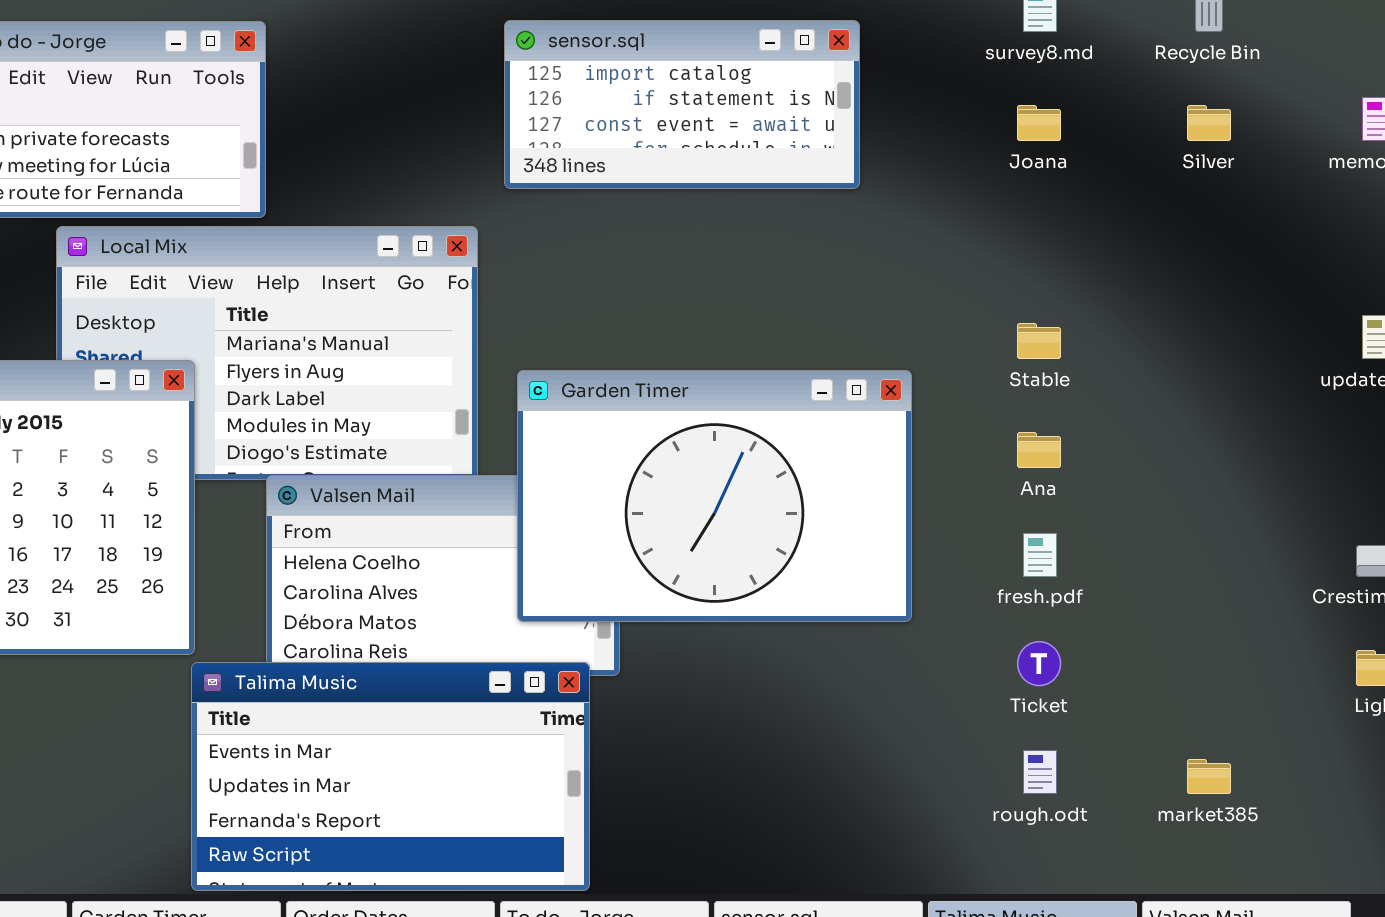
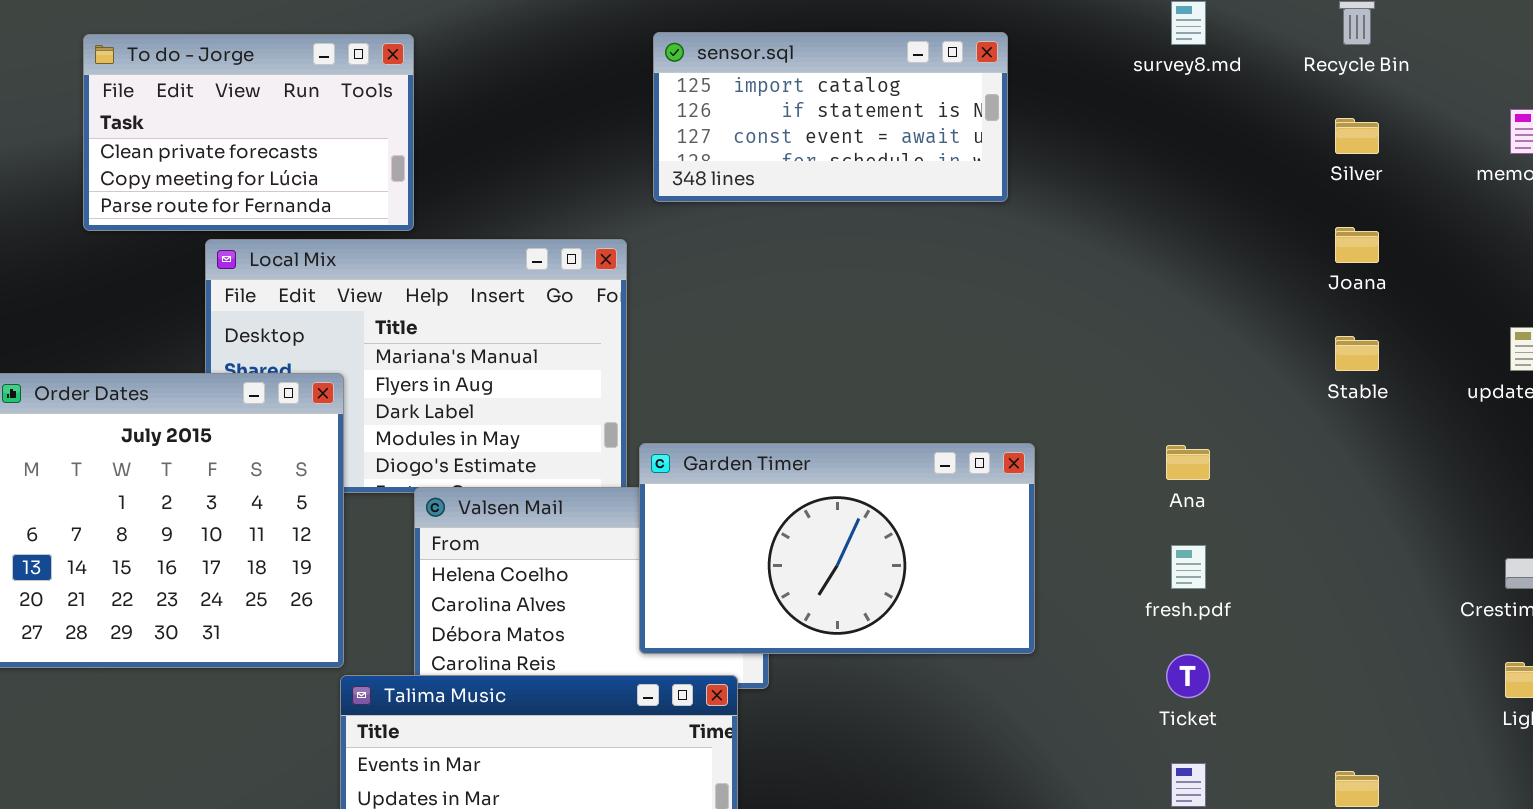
Joana: [1017,105,1061,141] -> [1335,227,1379,263], moved
Stable: [1017,323,1061,359] -> [1335,336,1379,371], moved
Garden Timer: [517,370,912,622] -> [639,443,1035,654], moved, resized

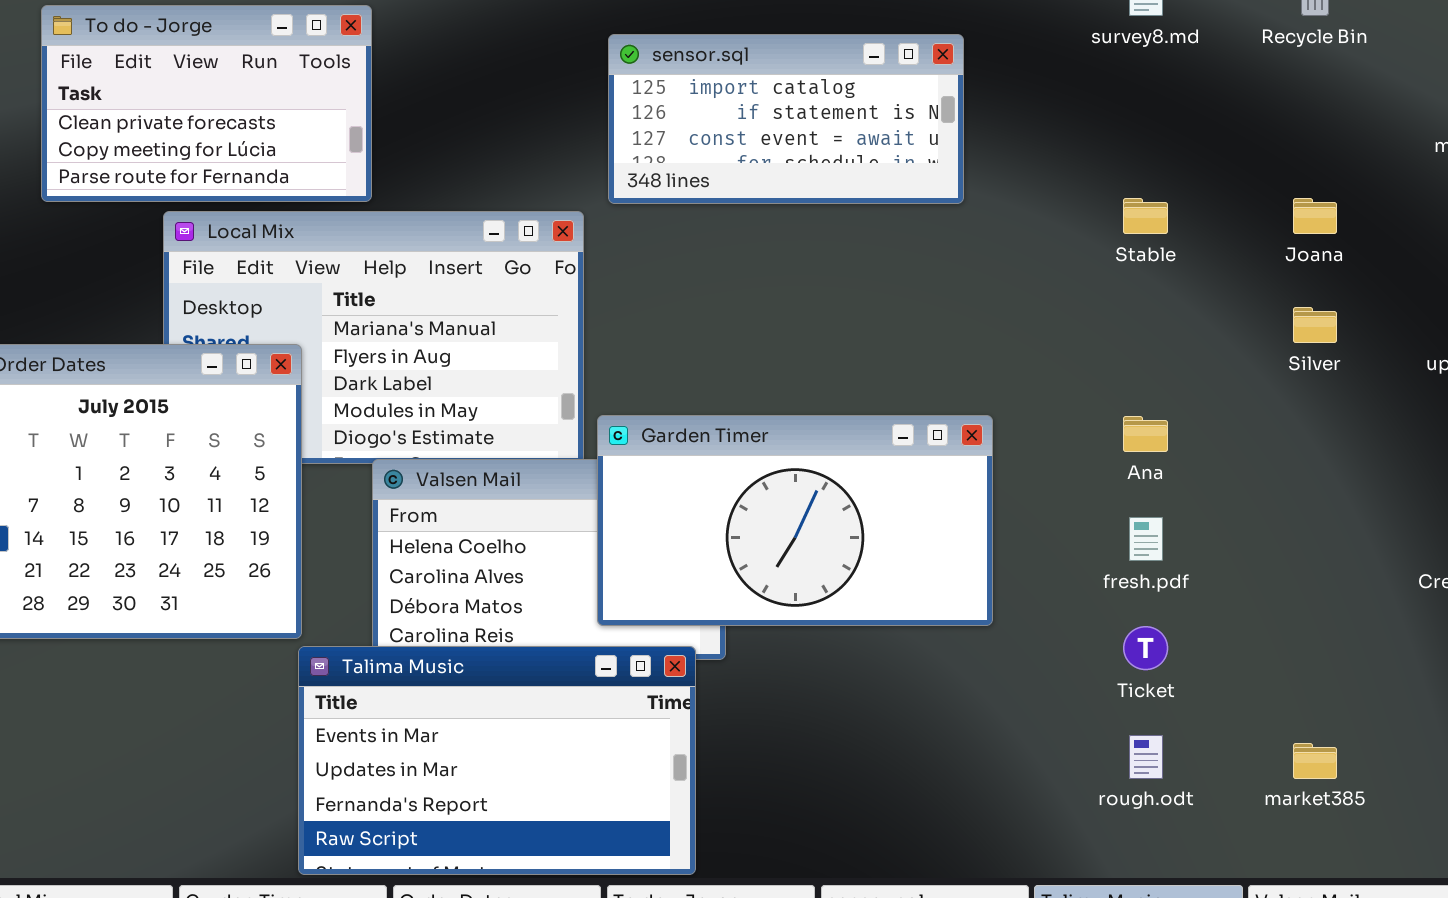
sensor.sql: [653,32,1008,202] -> [608,34,964,204], moved
Silver: [1335,118,1379,154] -> [1293,307,1337,343], moved
Stable: [1335,336,1379,371] -> [1123,198,1168,234], moved

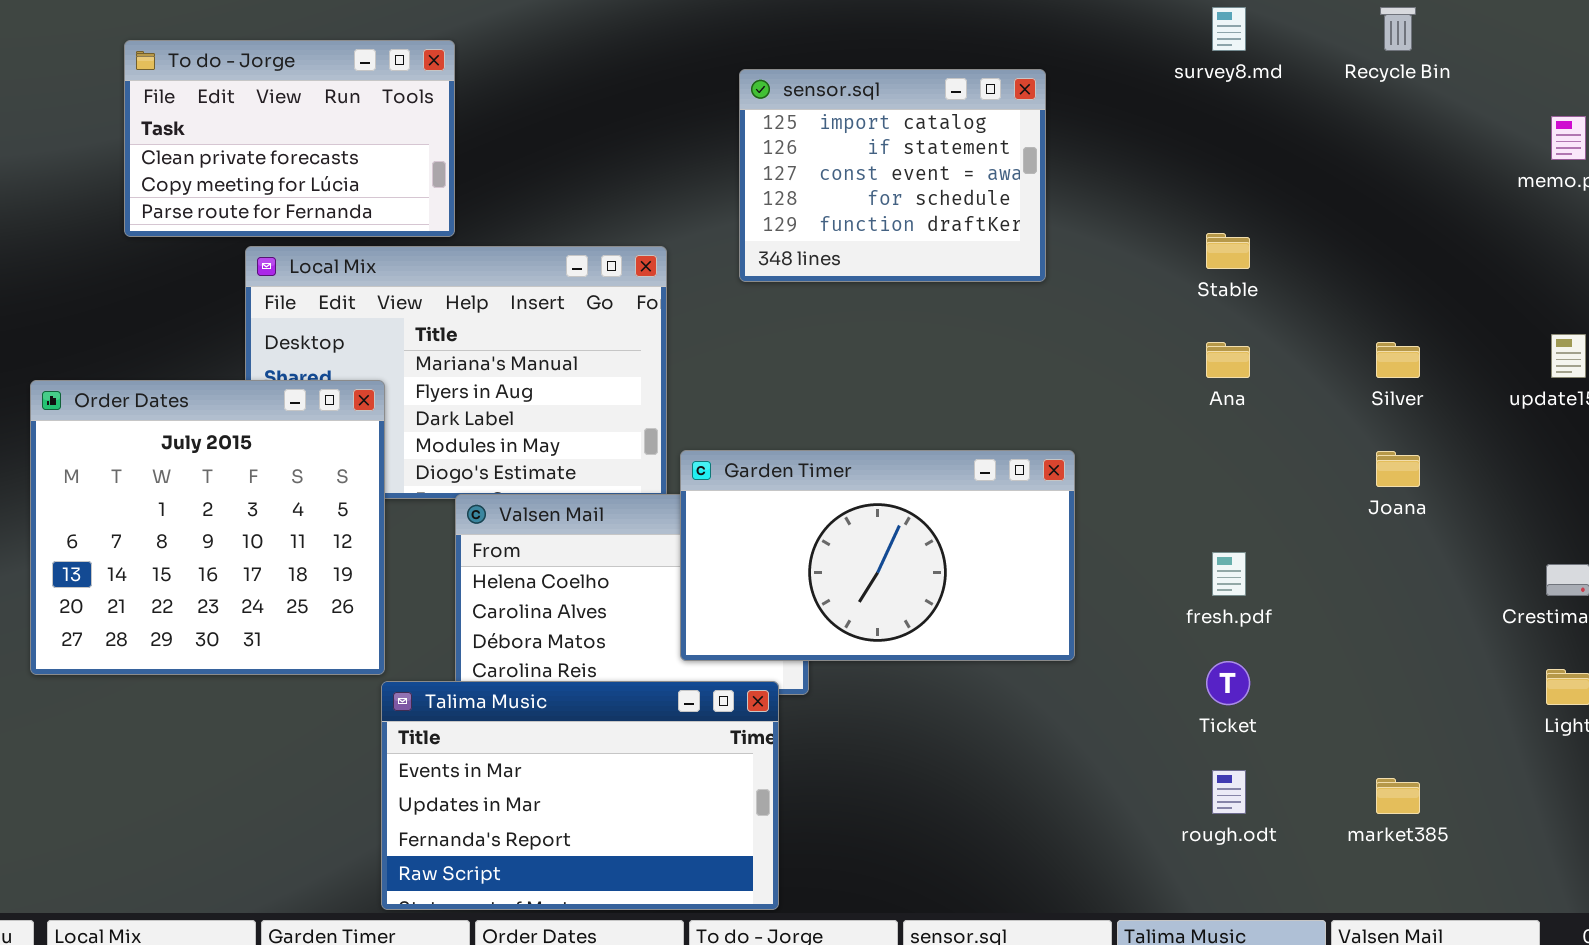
sensor.sql: [608,34,964,204] -> [739,69,1046,282], resized
Joana: [1293,198,1337,234] -> [1376,451,1420,487], moved
Ana: [1123,416,1168,452] -> [1206,342,1250,378], moved

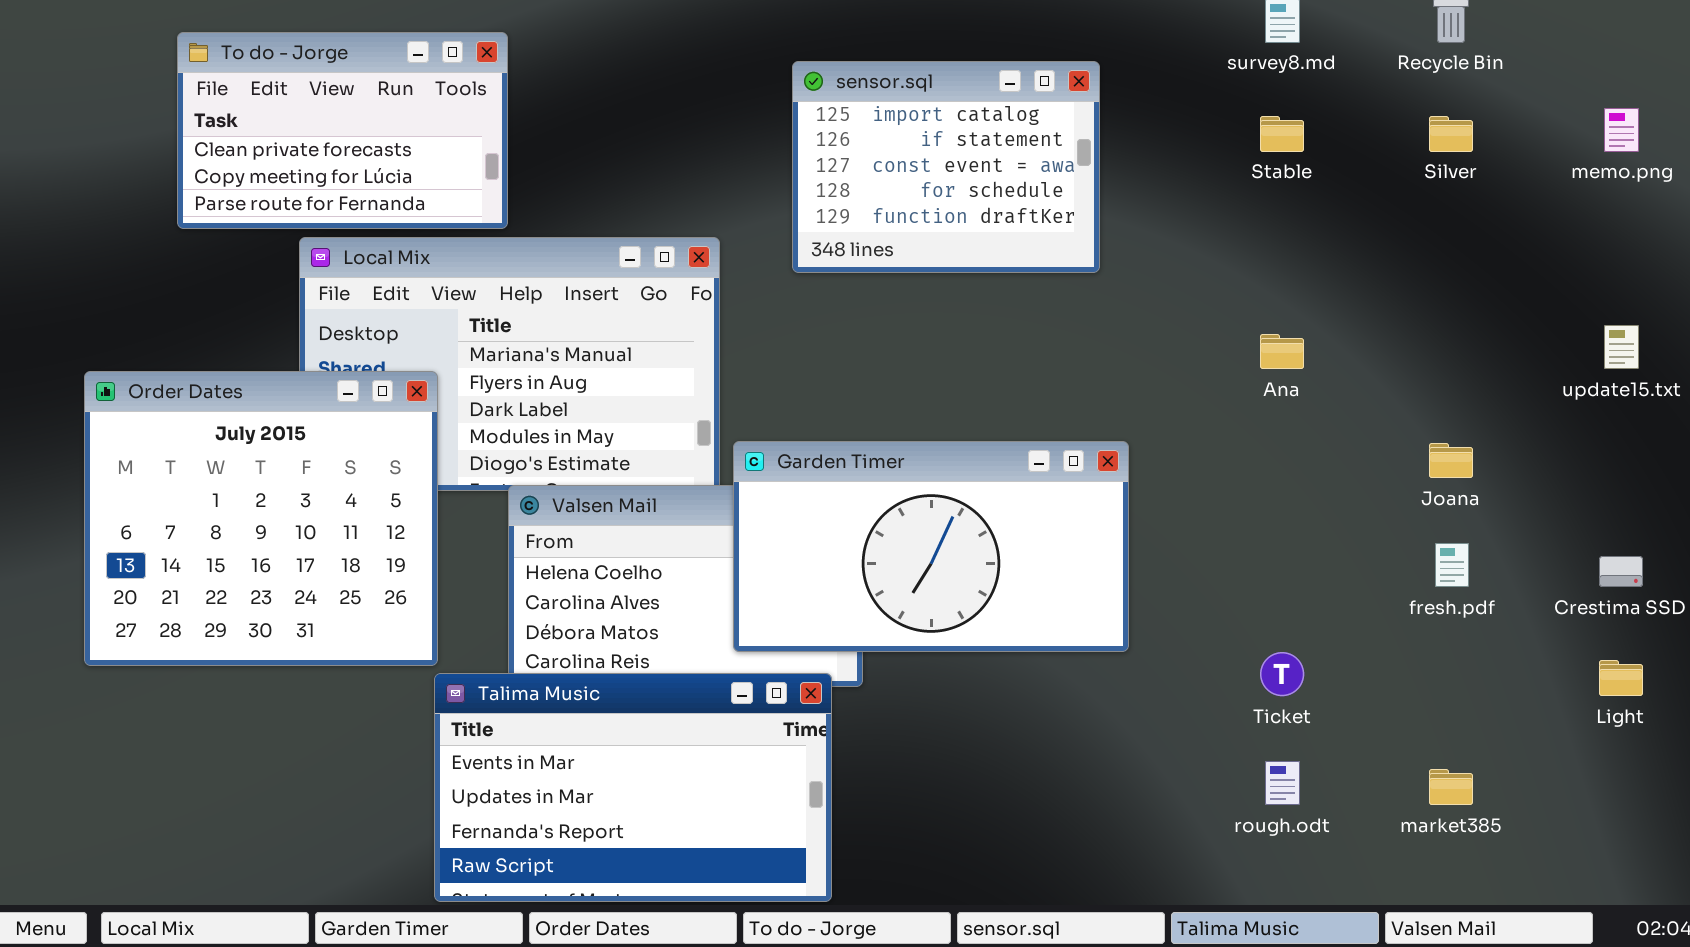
Stable: [1206,233,1250,269] -> [1260,116,1304,152], moved
Silver: [1376,342,1420,378] -> [1429,116,1473,152], moved
fresh.pdf: [1212,552,1246,596] -> [1435,543,1469,587], moved

